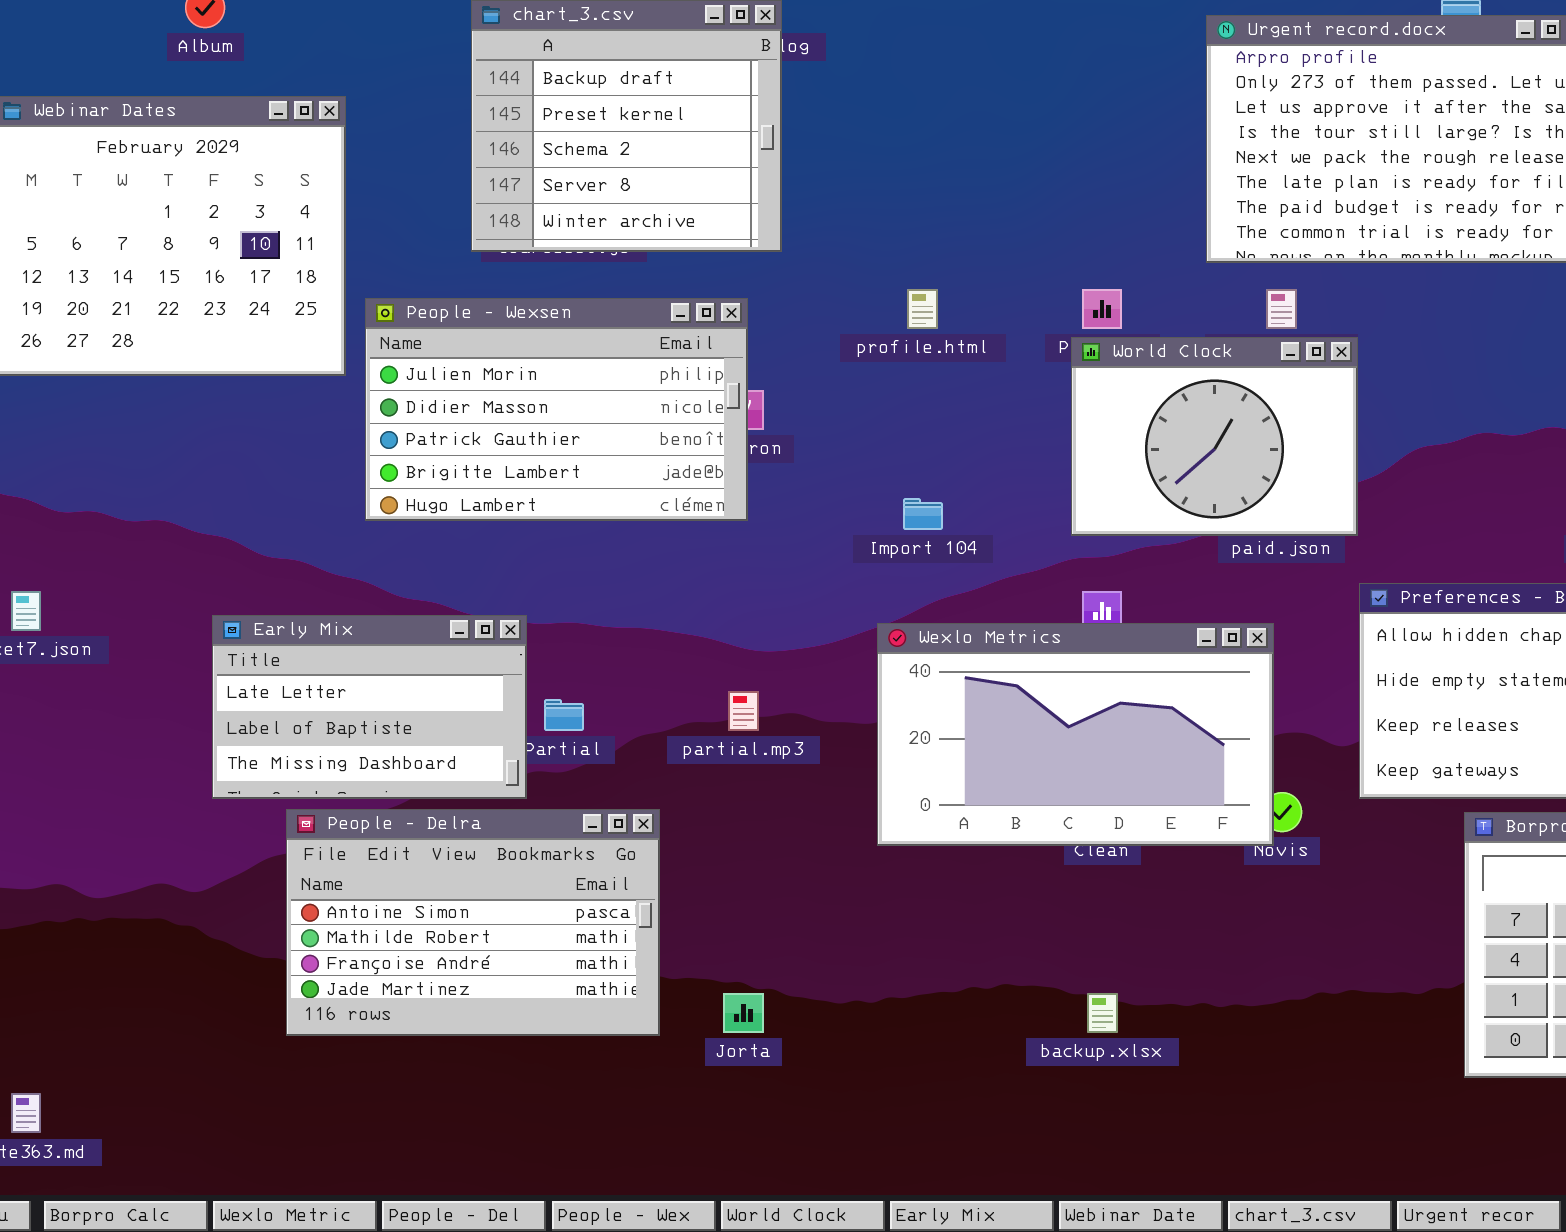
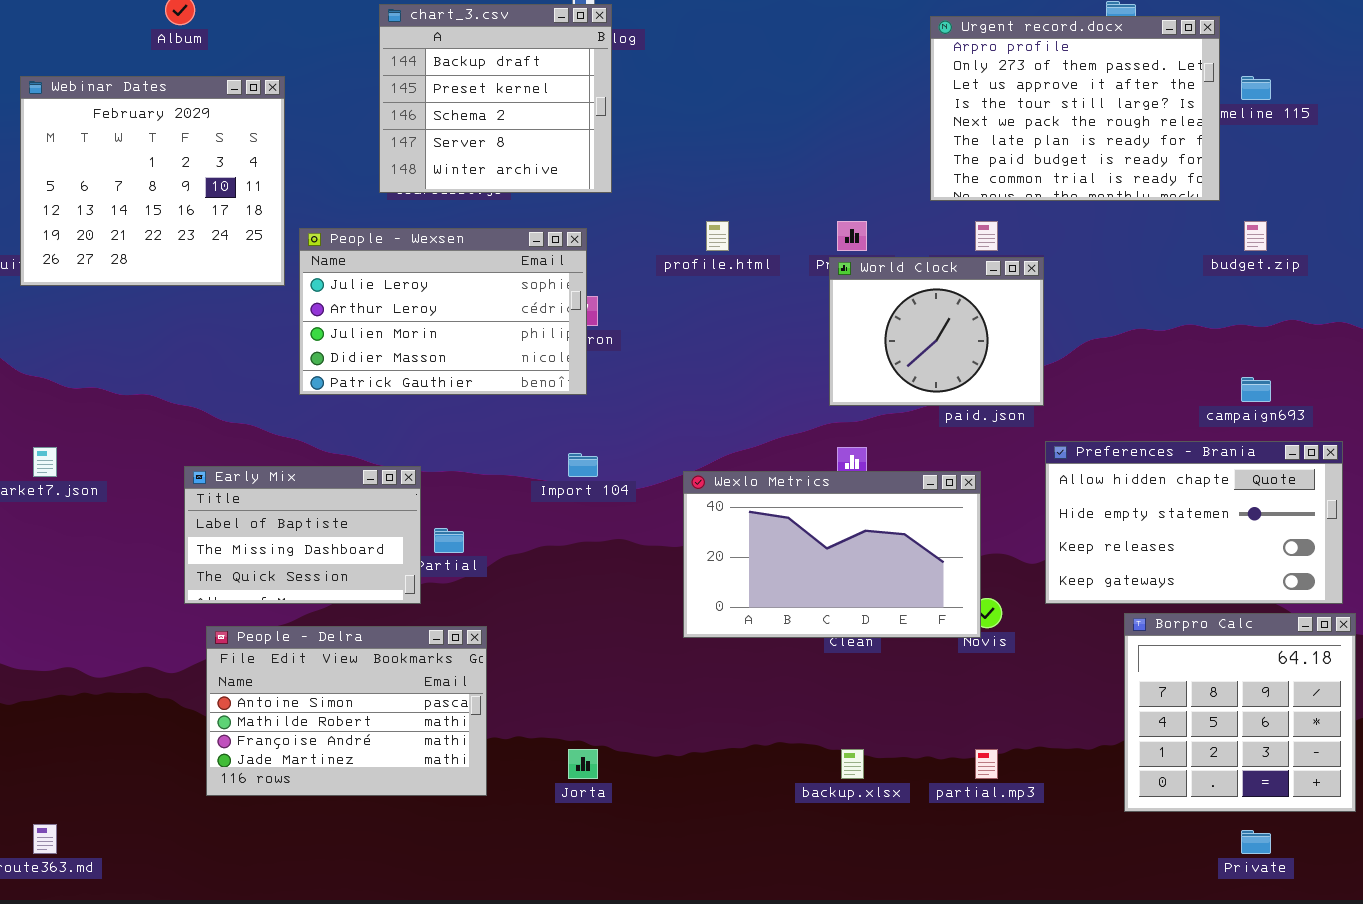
People - Wexsen: [365,298,748,521] -> [299,228,587,395], scrolled up 2 rows
Import 104: [903,498,943,530] -> [568,453,598,477], moved
Early Mix: [212,615,527,799] -> [184,466,421,604], scrolled down 1 row
partial.mp3: [728,691,759,731] -> [975,749,998,779], moved
People - Delra: [286,809,660,1036] -> [206,626,487,796], moved

